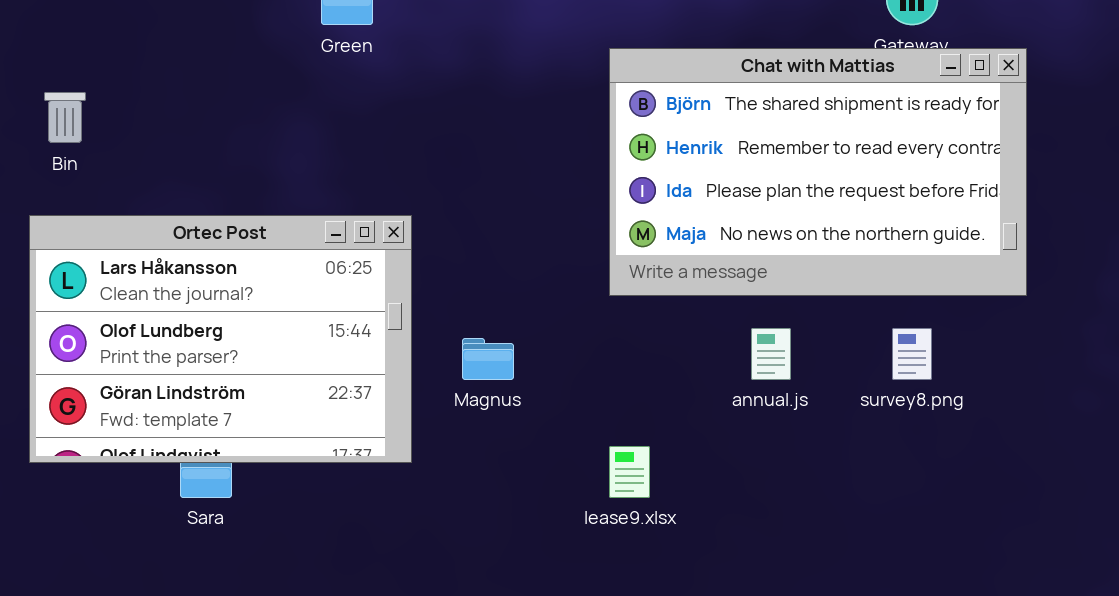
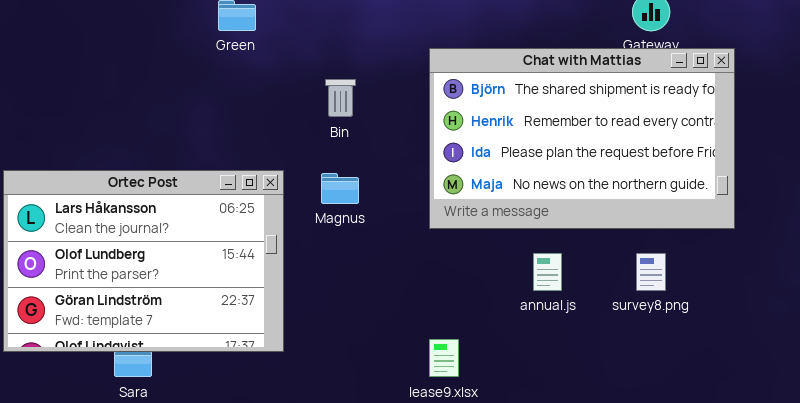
Bin: [44,92,86,143] -> [325,79,356,117], moved
Magnus: [462,338,514,380] -> [321,173,359,204], moved

